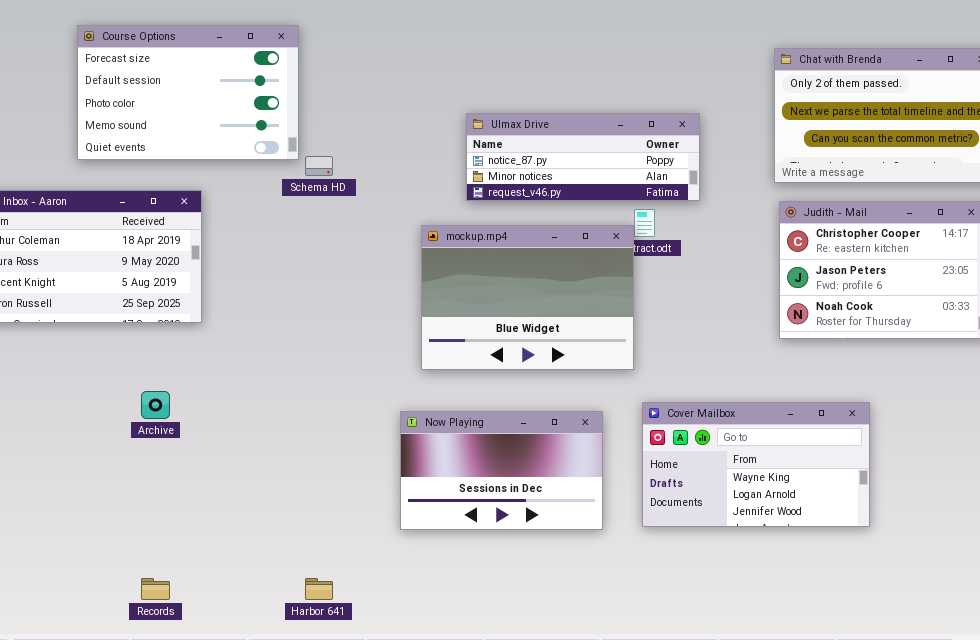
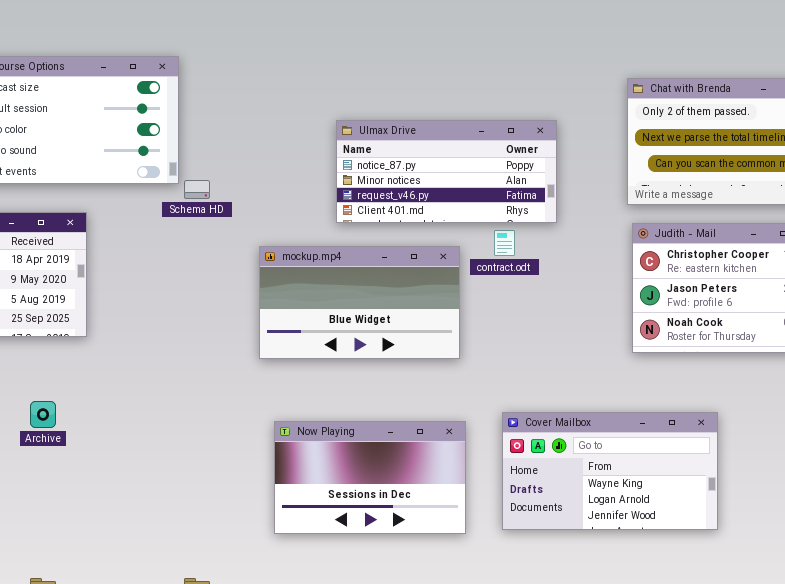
Ulmax Drive: [466,113,700,201] -> [336,120,557,223], resized
mockup.mp4: [421,225,634,370] -> [259,246,460,359], moved, resized

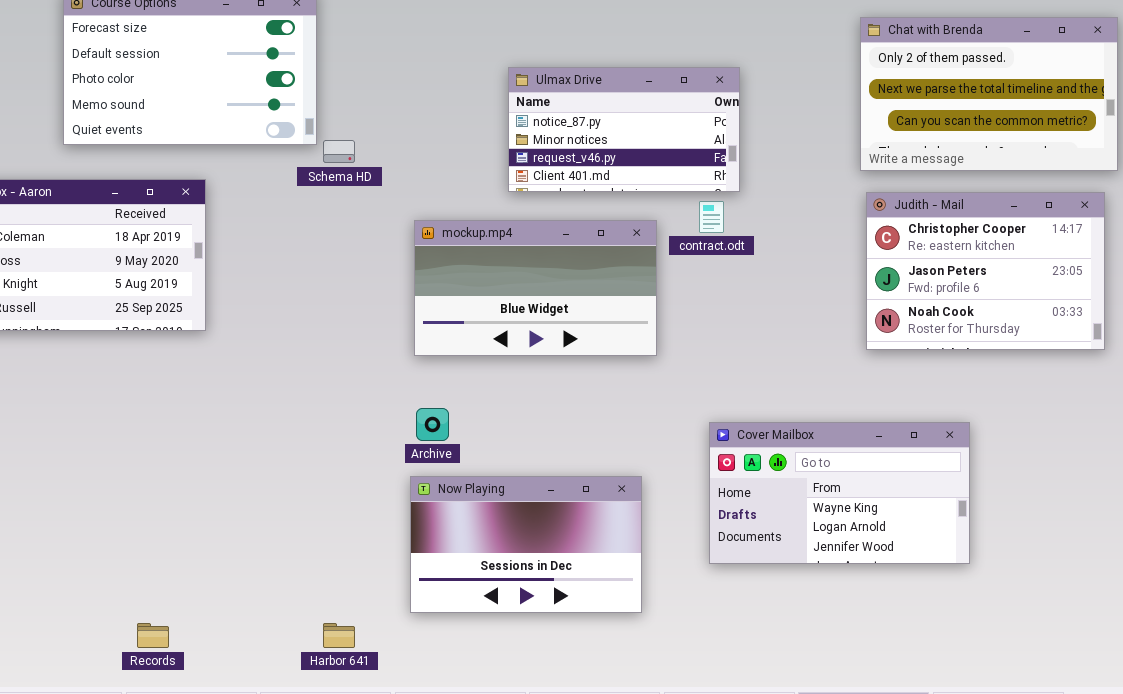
Ulmax Drive: [336,120,557,223] -> [508,67,740,192], resized
Archive: [30,401,56,428] -> [416,408,449,441], moved
Now Playing: [274,421,466,534] -> [410,476,642,613], moved

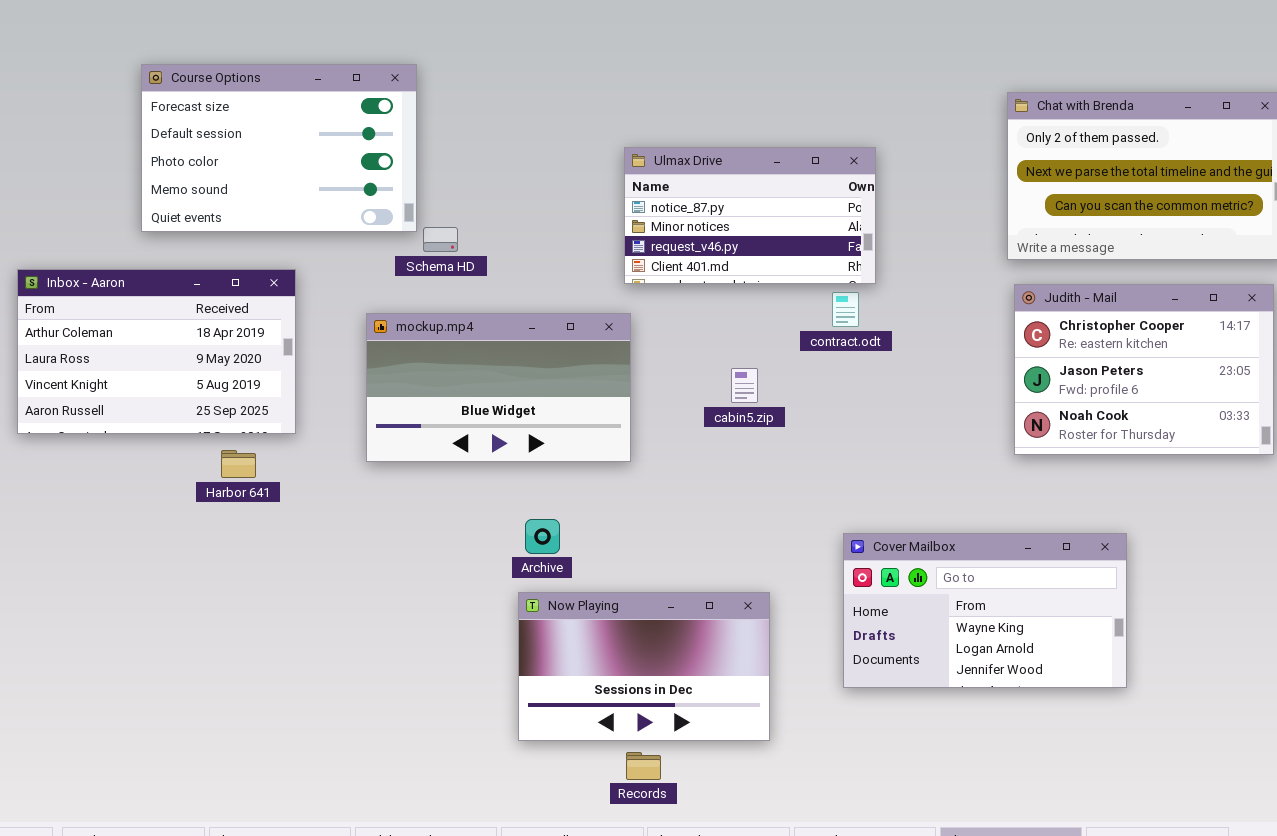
mockup.mp4: [414,220,657,356] -> [366,313,631,462], moved
Records: [137,623,169,648] -> [626,752,661,780], moved
Harbor 641: [323,623,355,648] -> [221,450,256,478], moved

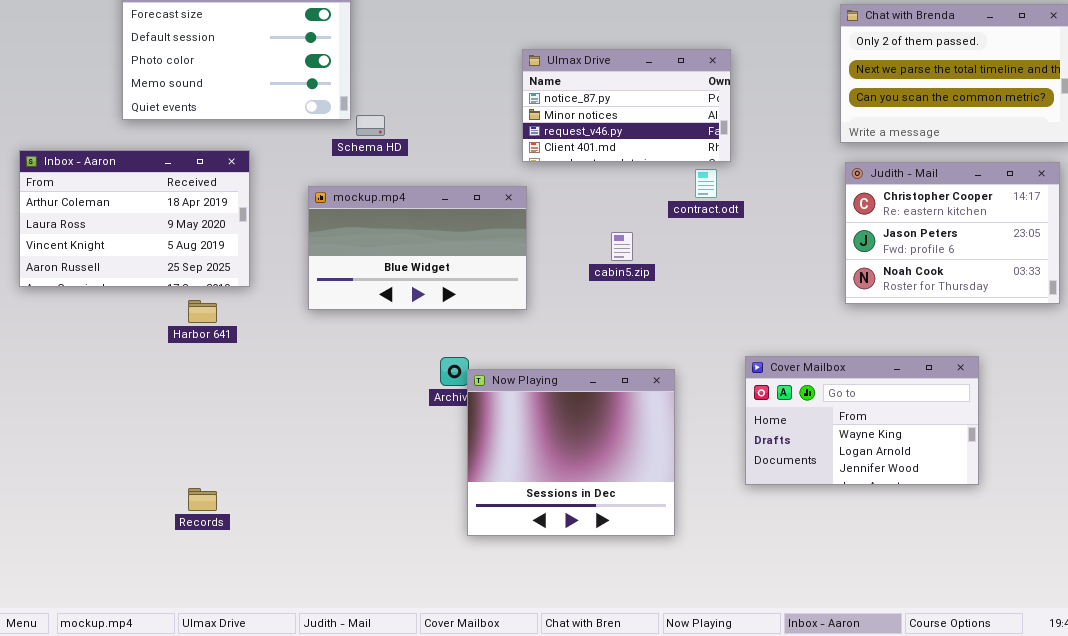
Cover Mailbox: [843,533,1127,688] -> [745,356,979,485], moved
Now Playing: [518,592,770,741] -> [467,369,675,536], moved, resized
Records: [626,752,661,780] -> [188,488,217,511], moved

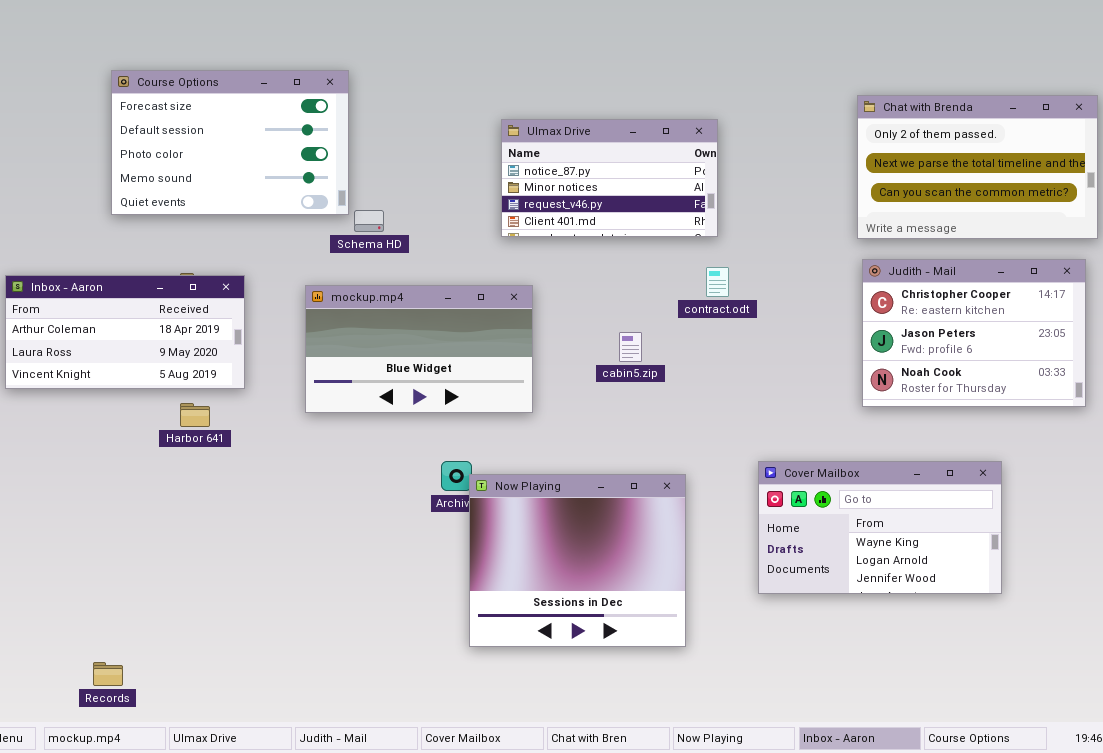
Ulmax Drive: [522,49,731,162] -> [501,119,718,237], moved
Inbox - Aaron: [19,150,250,287] -> [5,275,245,389], resized
Records: [188,488,217,511] -> [93,662,123,686], moved

